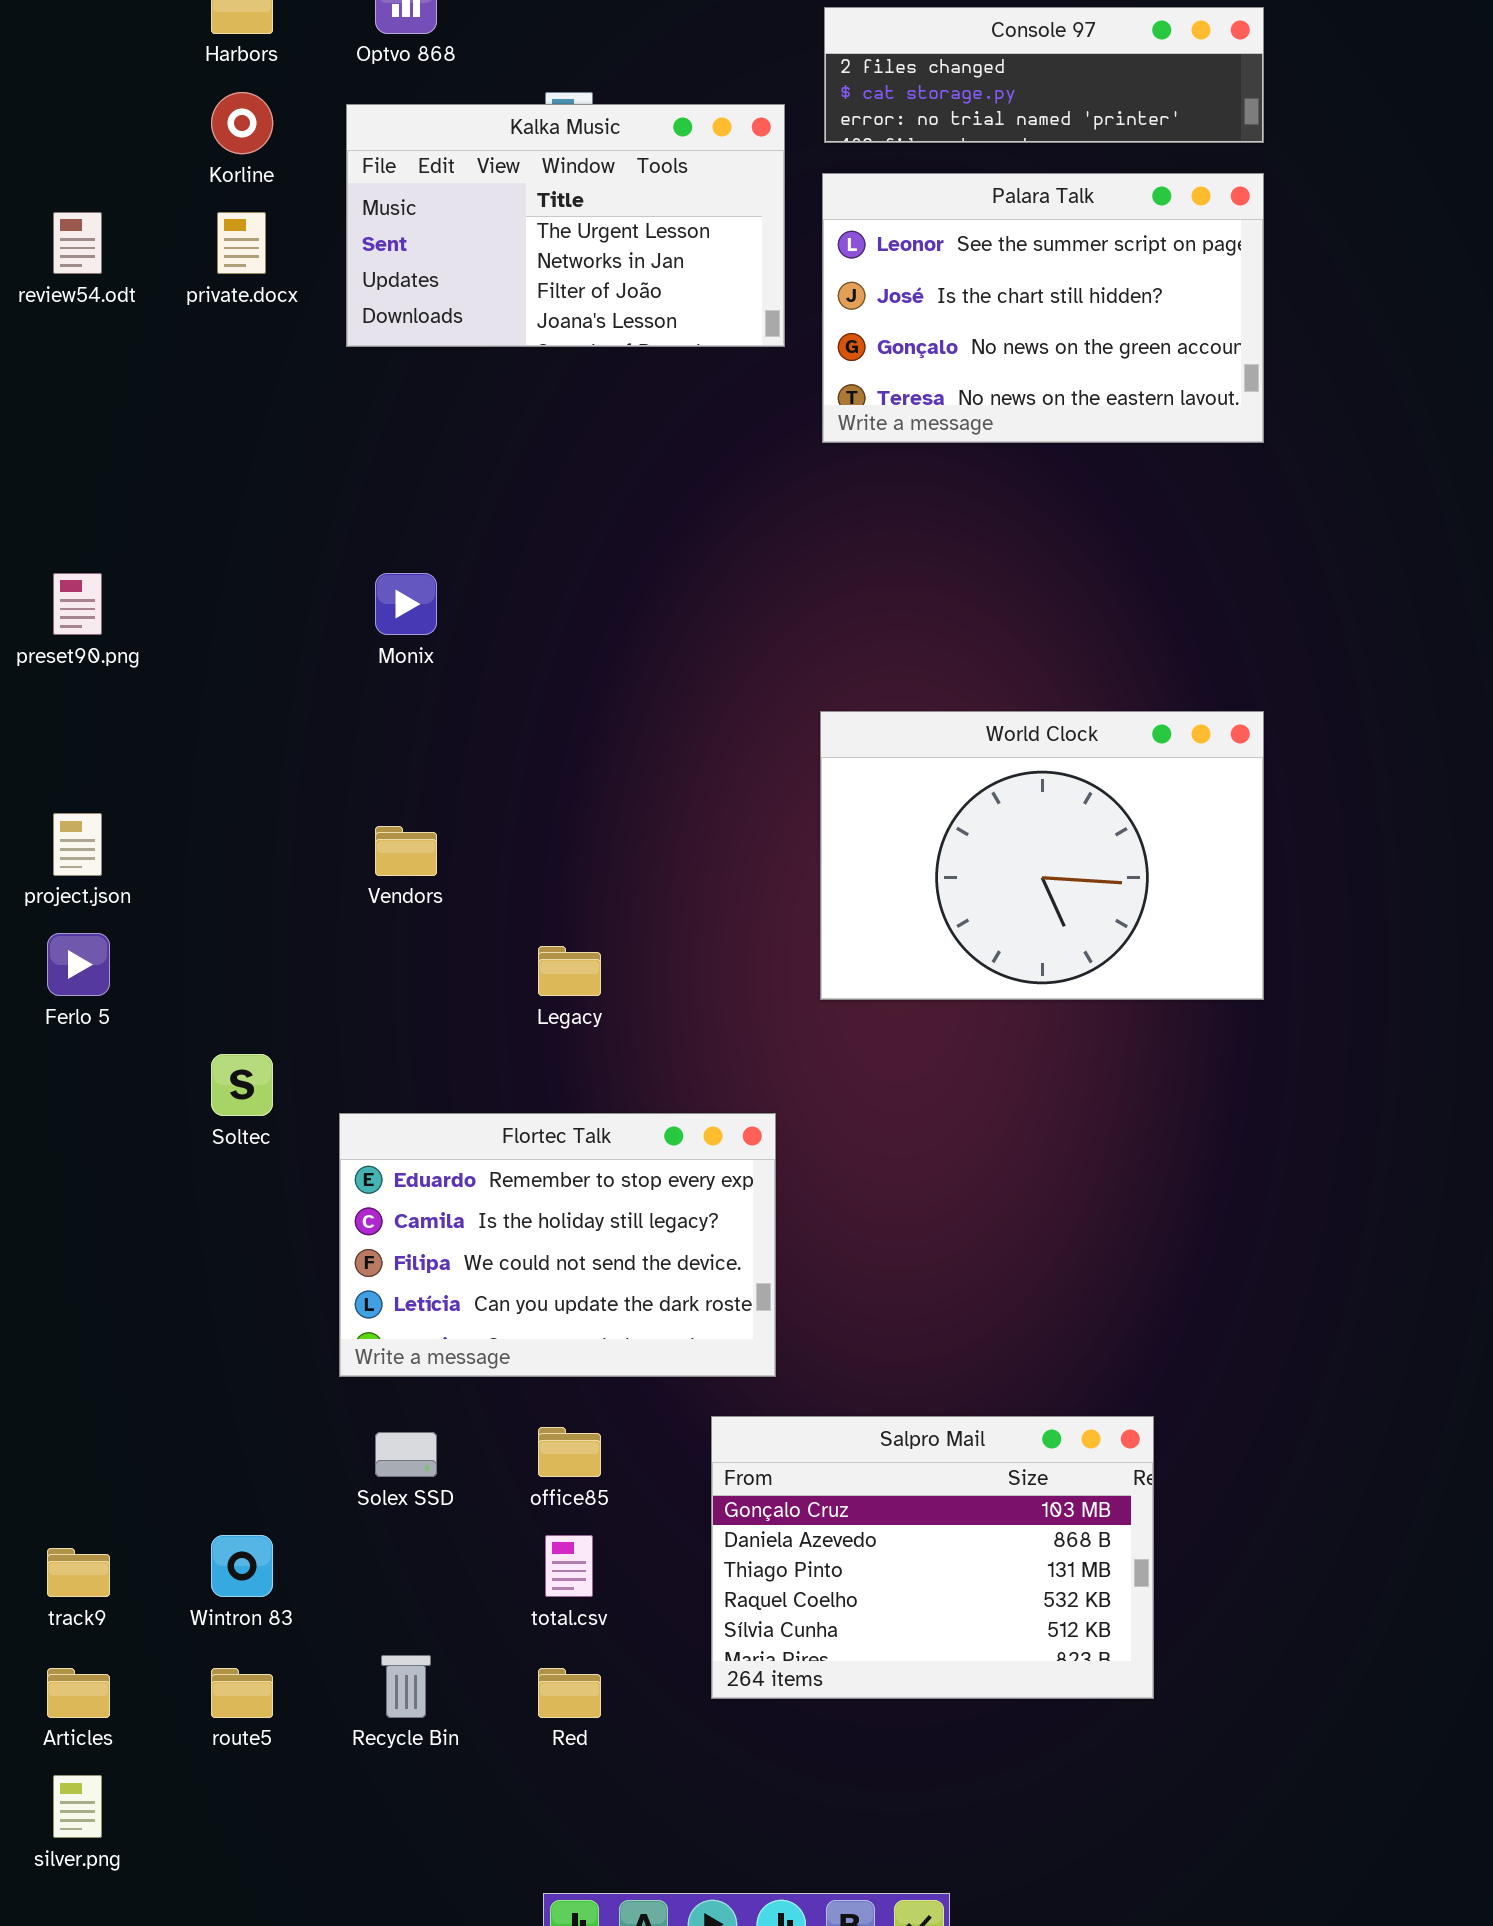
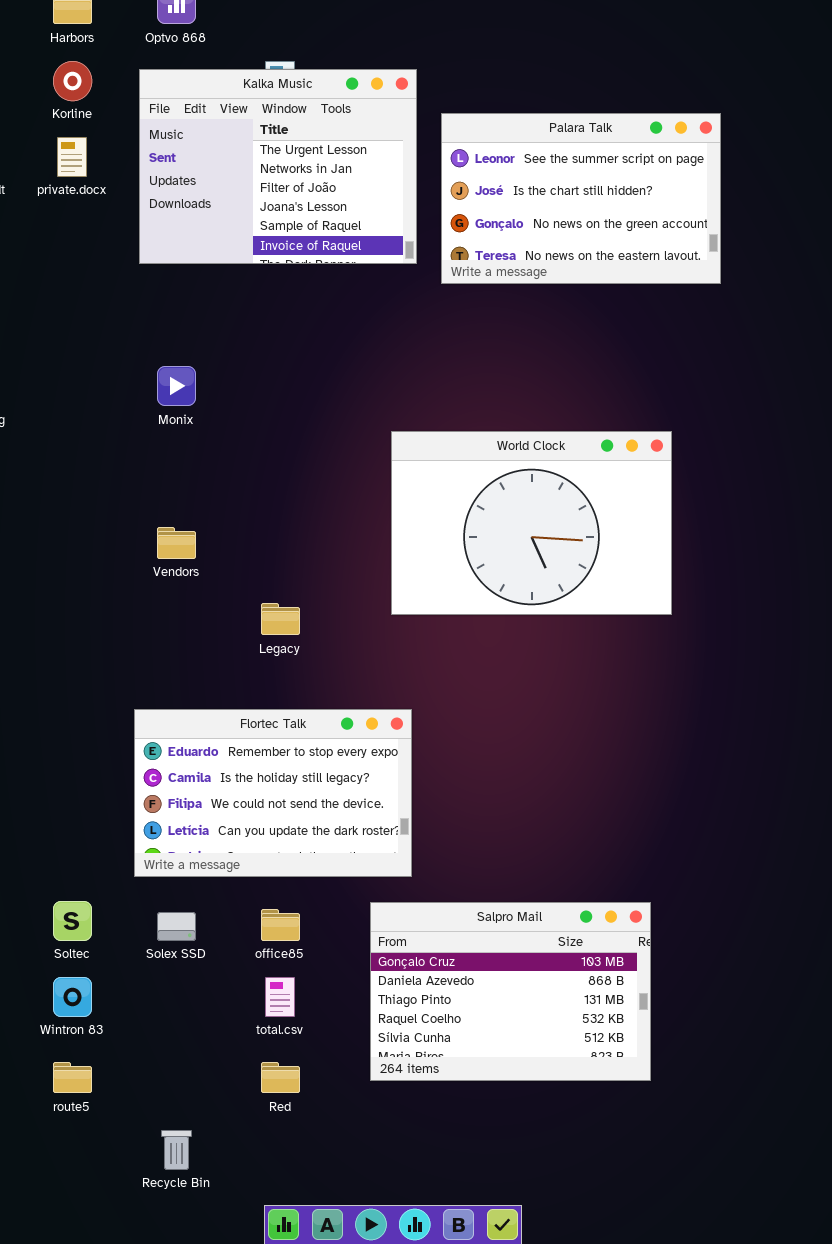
Console 97: [824,7,1264,143] -> none, closed
Kalka Music: [346,104,785,347] -> [139,69,417,264], resized
World Clock: [820,711,1264,1000] -> [391,431,672,615], moved
Soltec: [211,1054,273,1116] -> [53,901,92,941], moved
Recycle Bin: [381,1655,431,1718] -> [161,1130,192,1170], moved

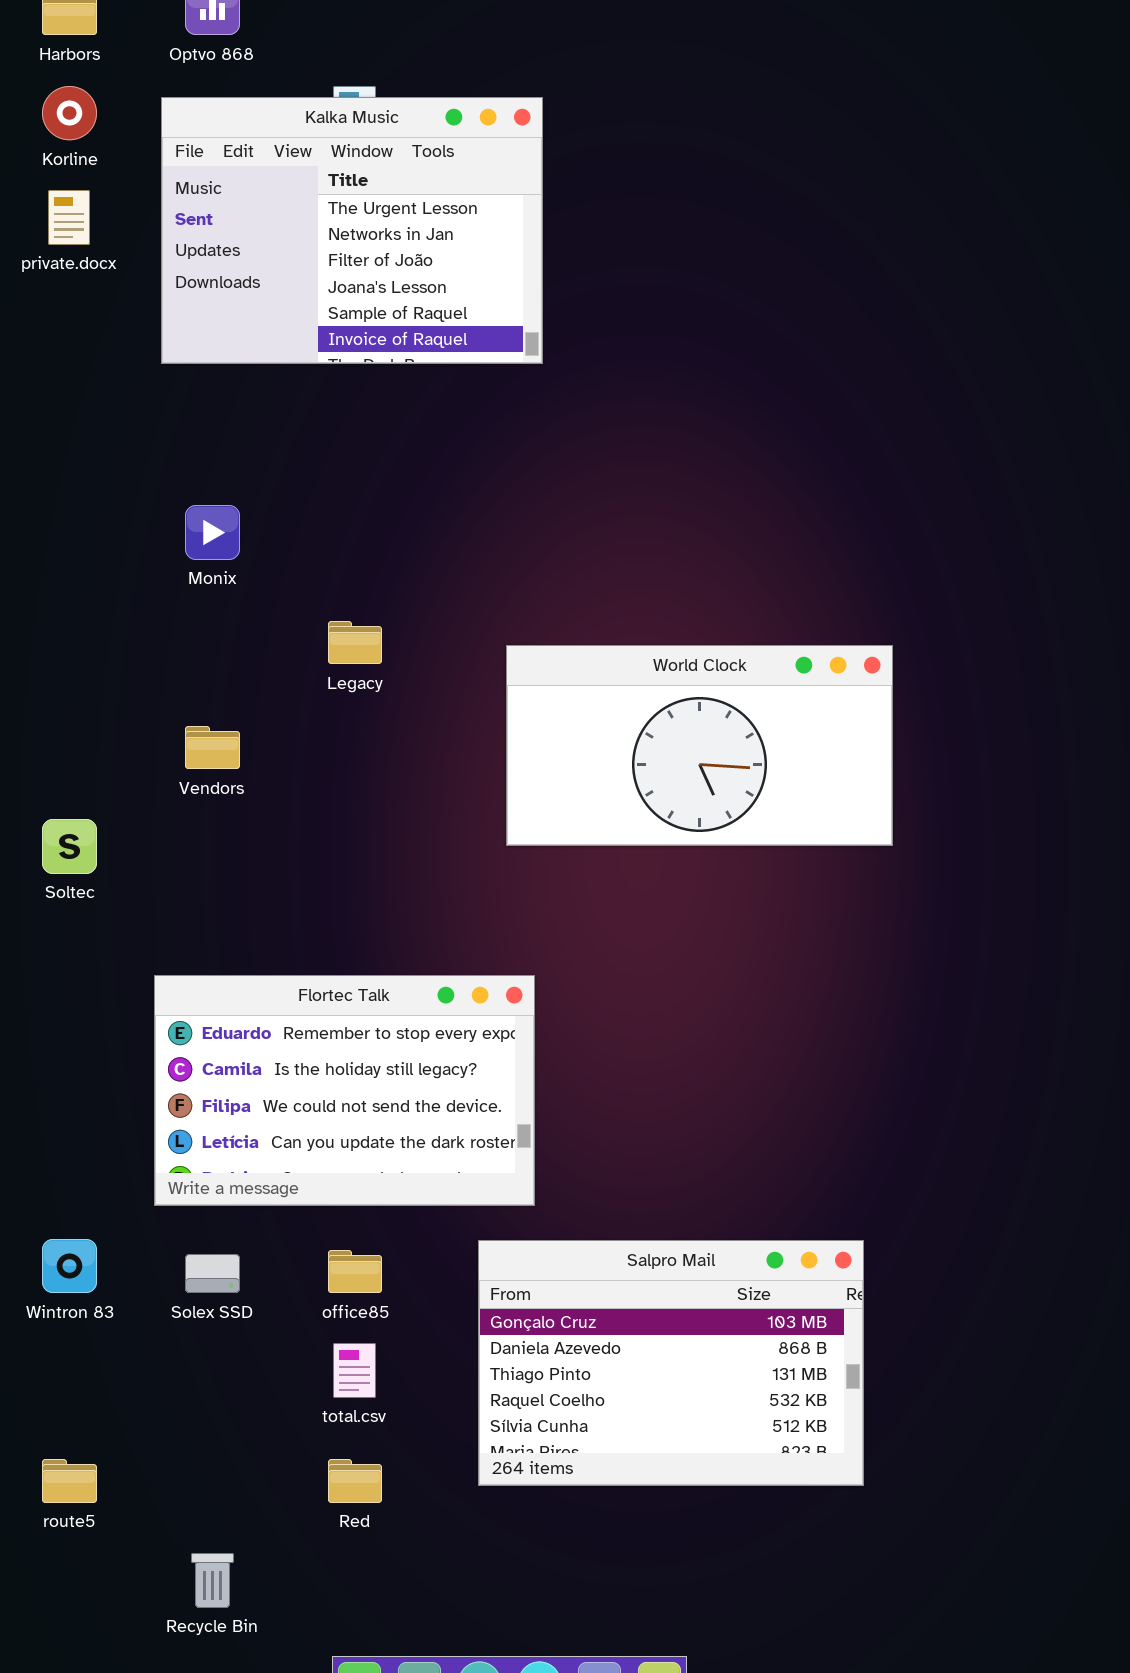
Palara Talk: [441,113,721,284] -> none, closed
World Clock: [391,431,672,615] -> [506,645,893,846], resized
Legacy: [261,603,300,635] -> [328,621,382,664], moved
Soltec: [53,901,92,941] -> [42,819,97,874], moved
Wintron 83: [53,977,92,1017] -> [42,1239,97,1293], moved

